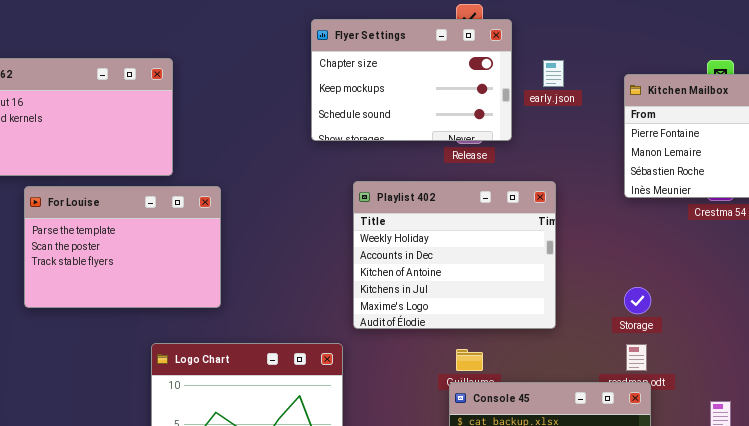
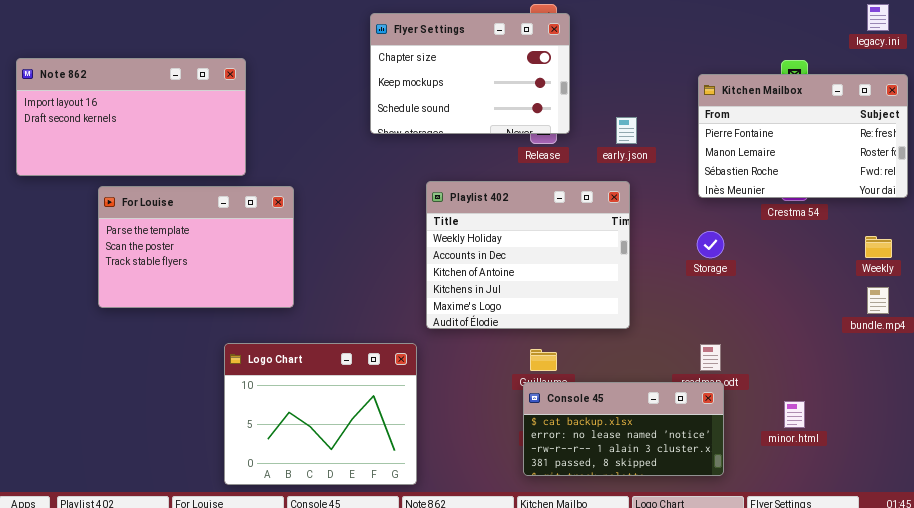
Flyer Settings: [311,19,512,141] -> [370,13,570,134], moved
early.json: [543,60,564,87] -> [616,117,637,144], moved
Storage: [624,287,651,314] -> [697,231,724,258], moved

